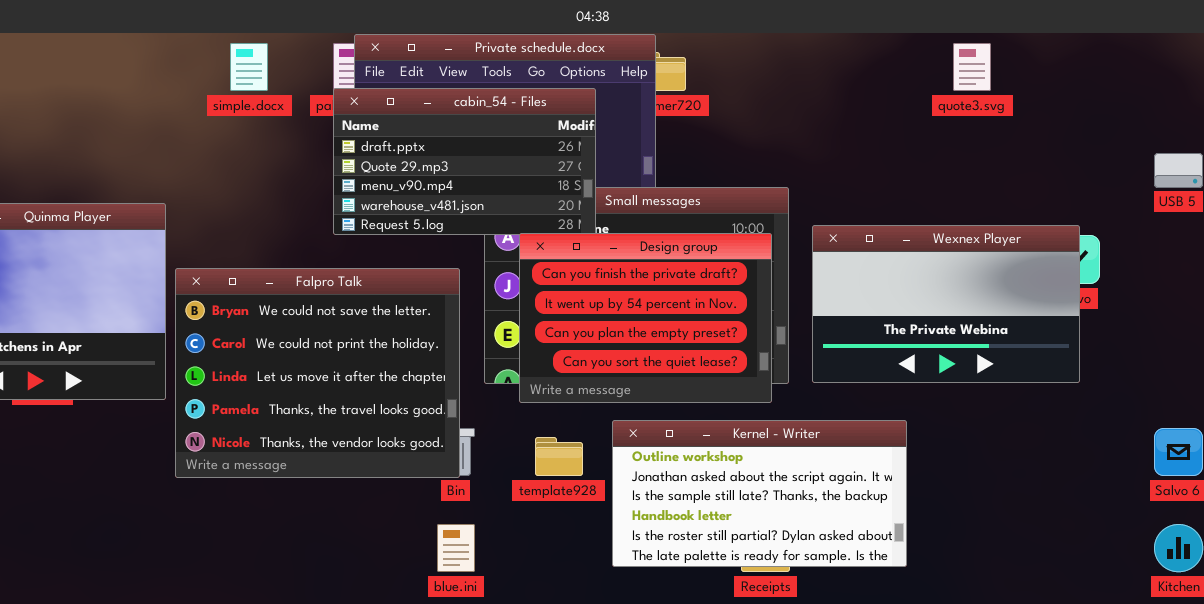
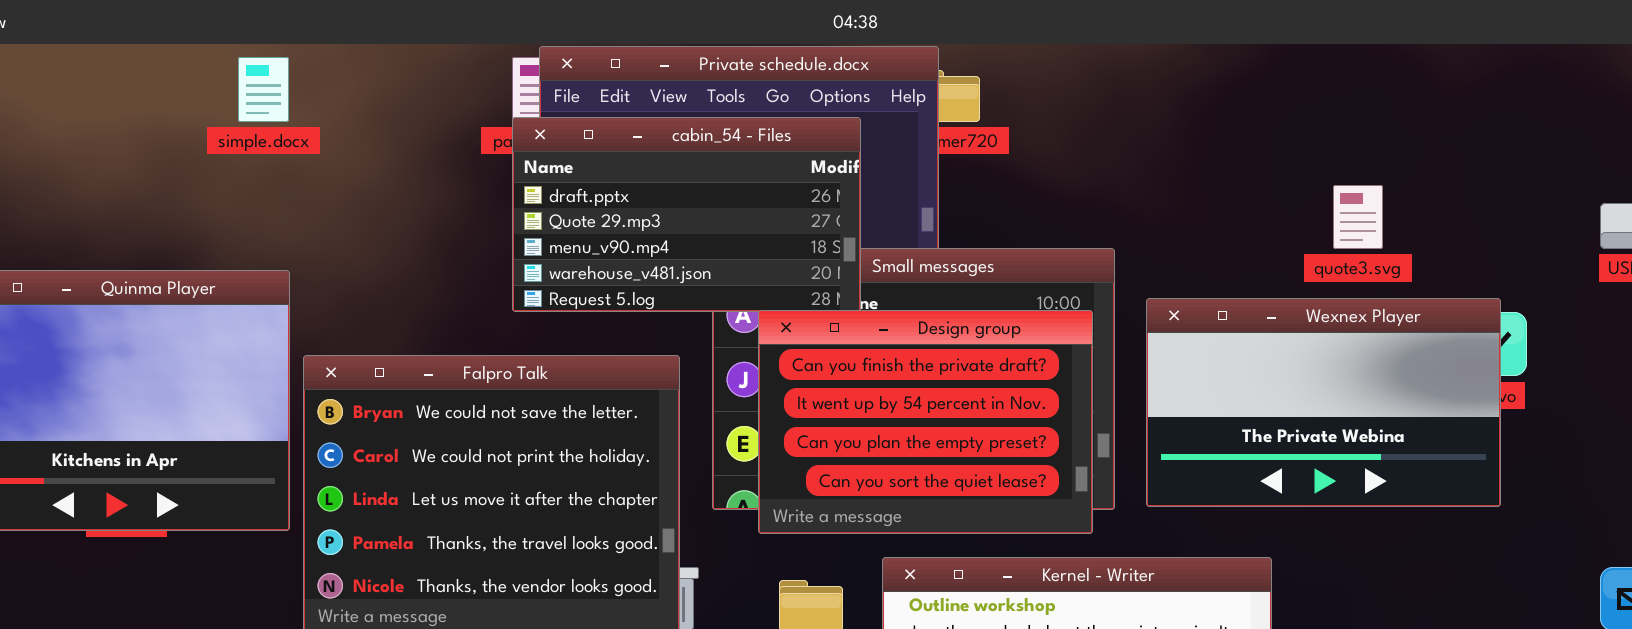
simple.docx: [230,43,268,91] -> [238,57,289,122], moved
quote3.svg: [953,43,991,91] -> [1333,185,1383,249], moved

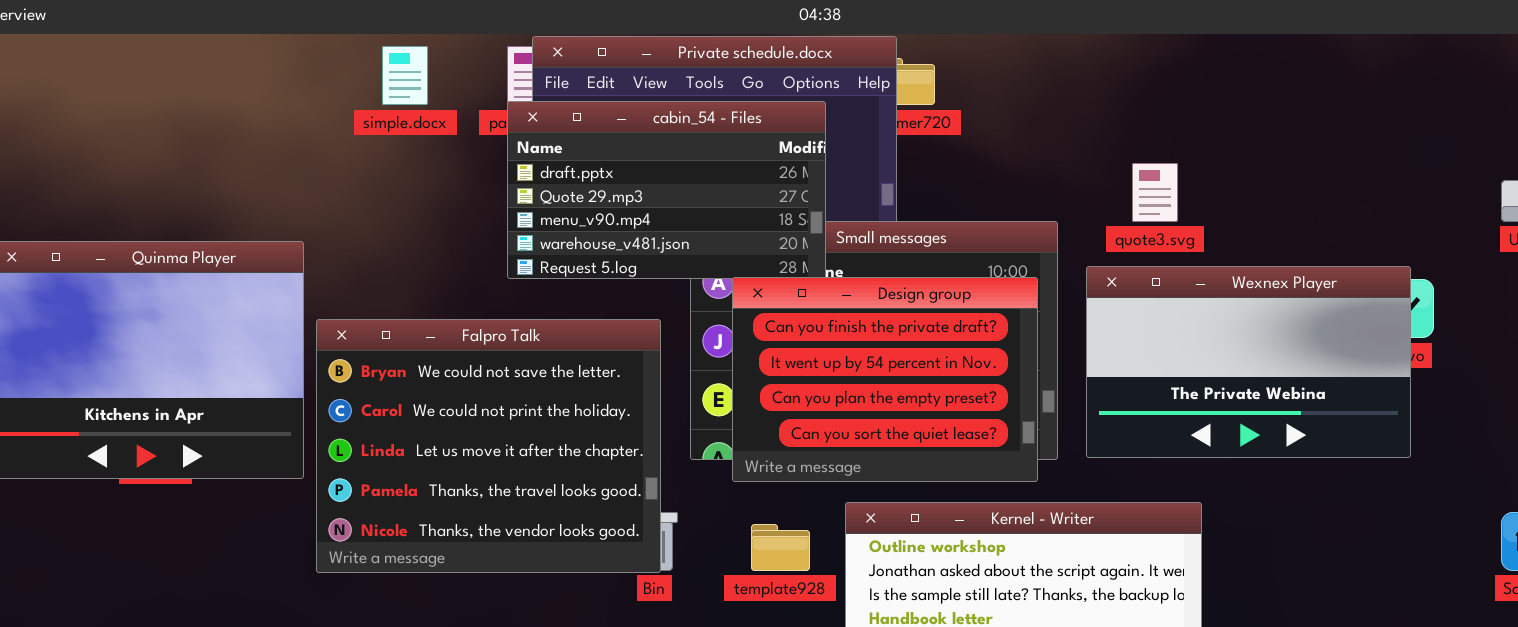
simple.docx: [238,57,289,122] -> [382,46,428,105], moved
quote3.svg: [1333,185,1383,249] -> [1132,163,1178,222], moved

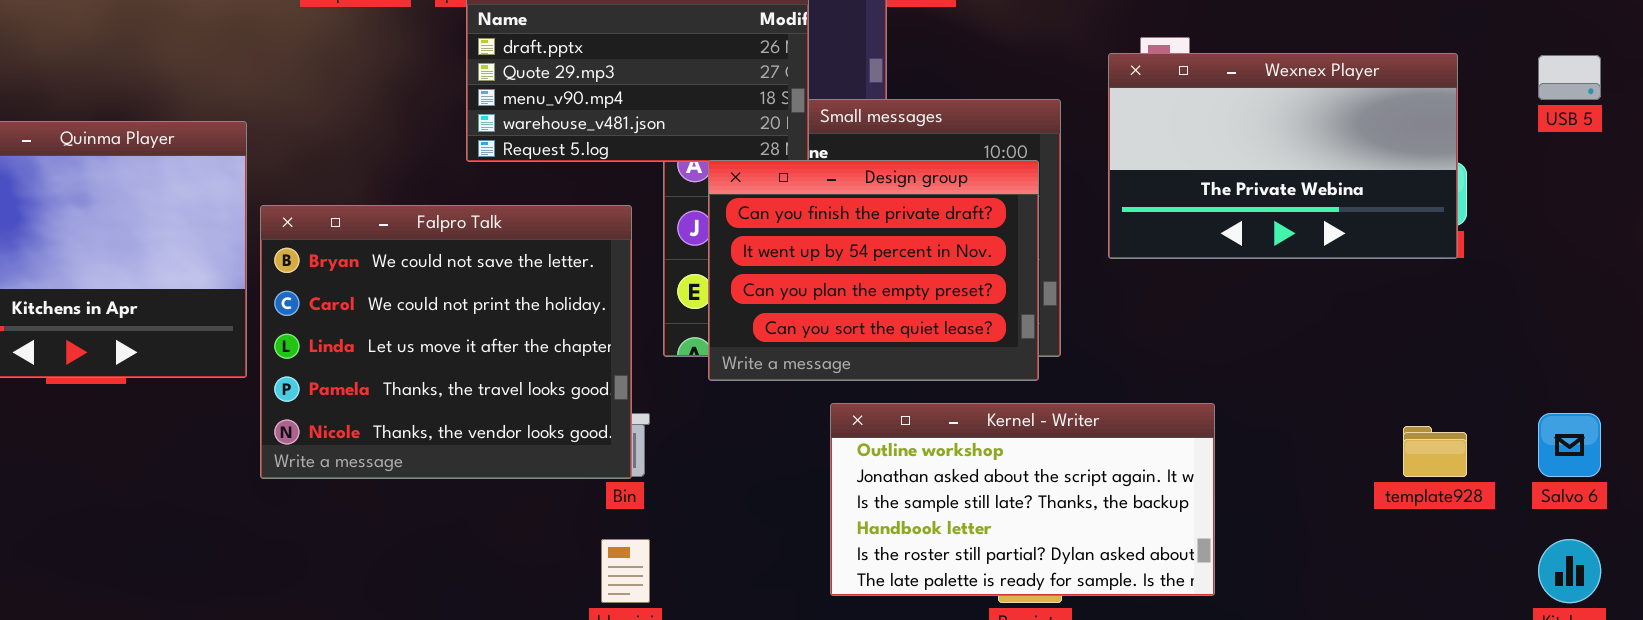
Wexnex Player: [1086,266,1411,458] -> [1108,53,1458,259], moved
template928: [751,524,810,571] -> [1403,426,1467,477], moved

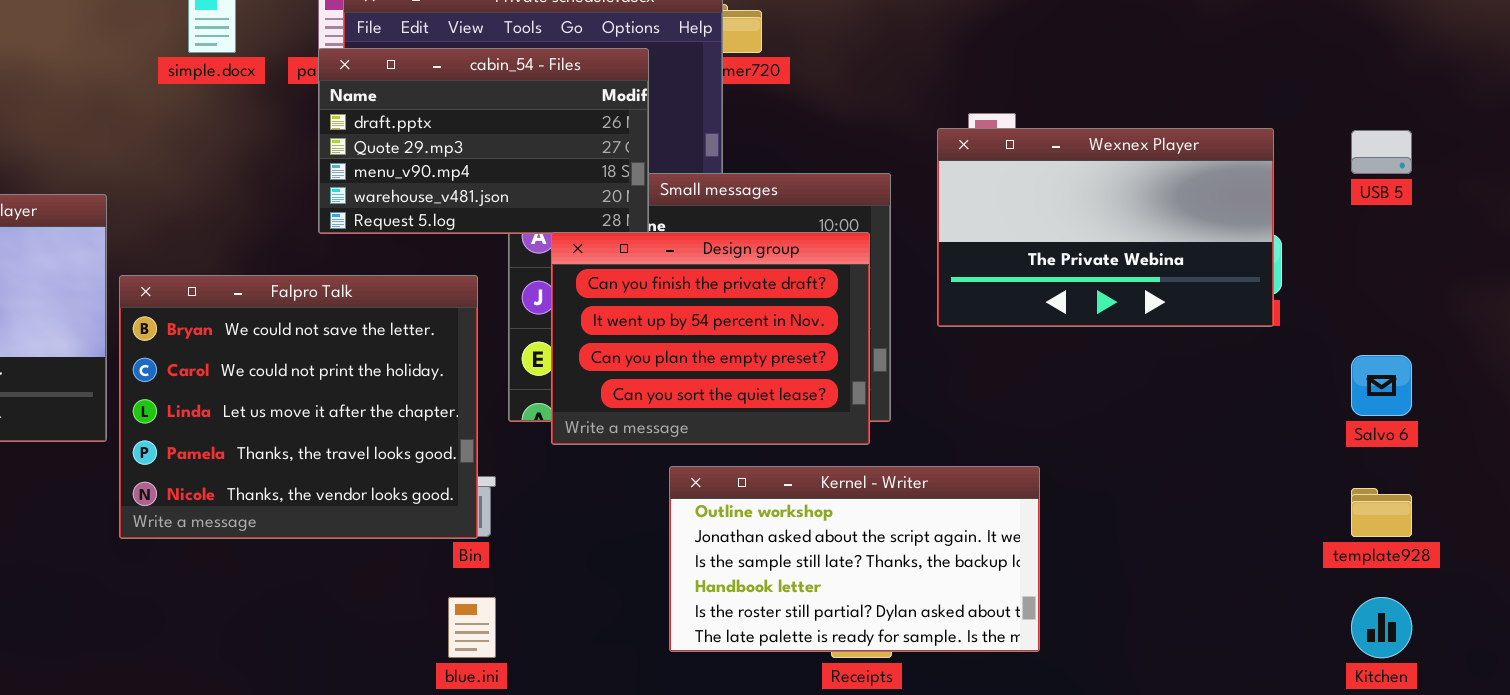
Salvo 6: [1538,413,1601,477] -> [1351,355,1412,416], moved
template928: [1403,426,1467,477] -> [1351,488,1412,537], moved

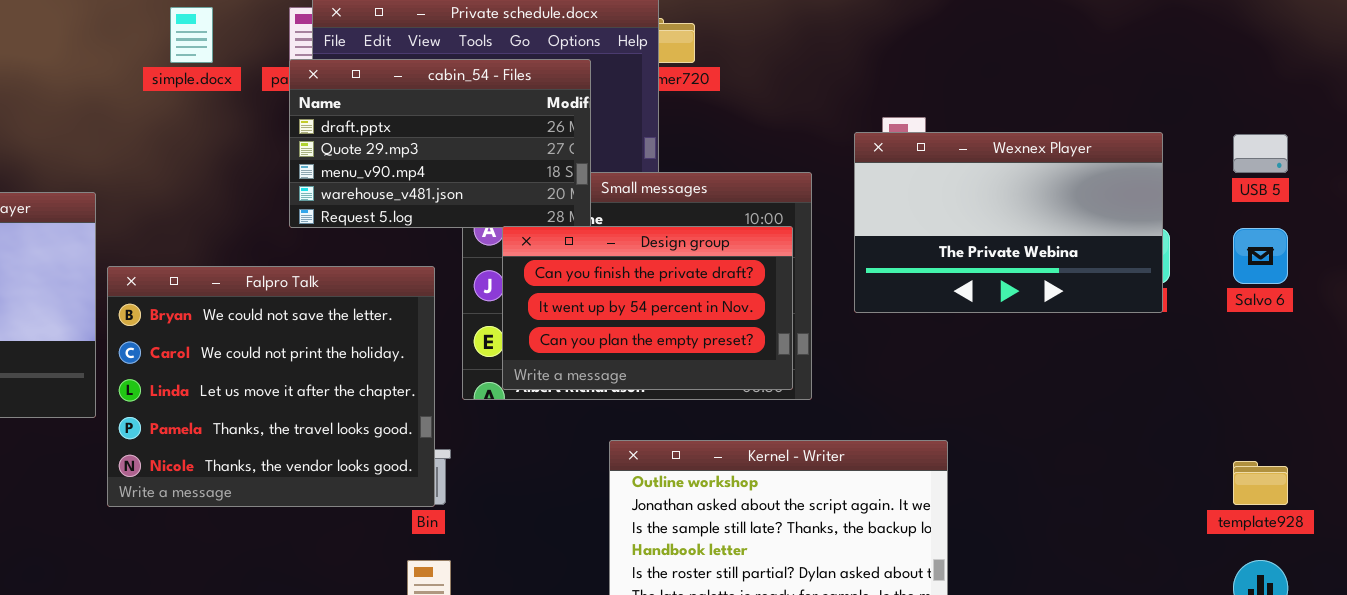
Design group: [551,232,870,445] -> [502,226,793,390], resized
Salvo 6: [1351,355,1412,416] -> [1233,228,1288,284], moved

